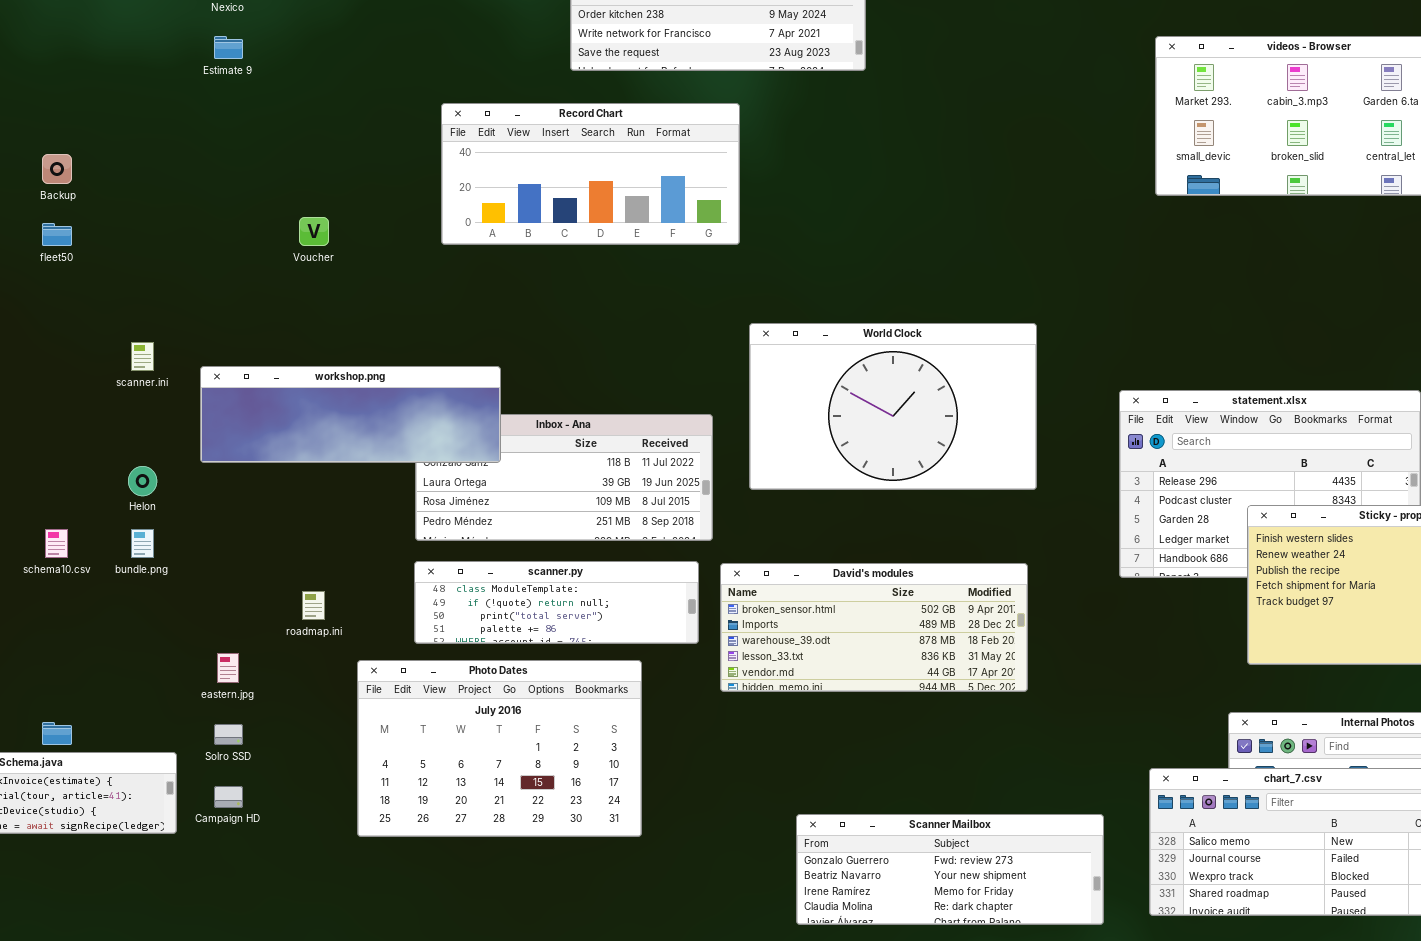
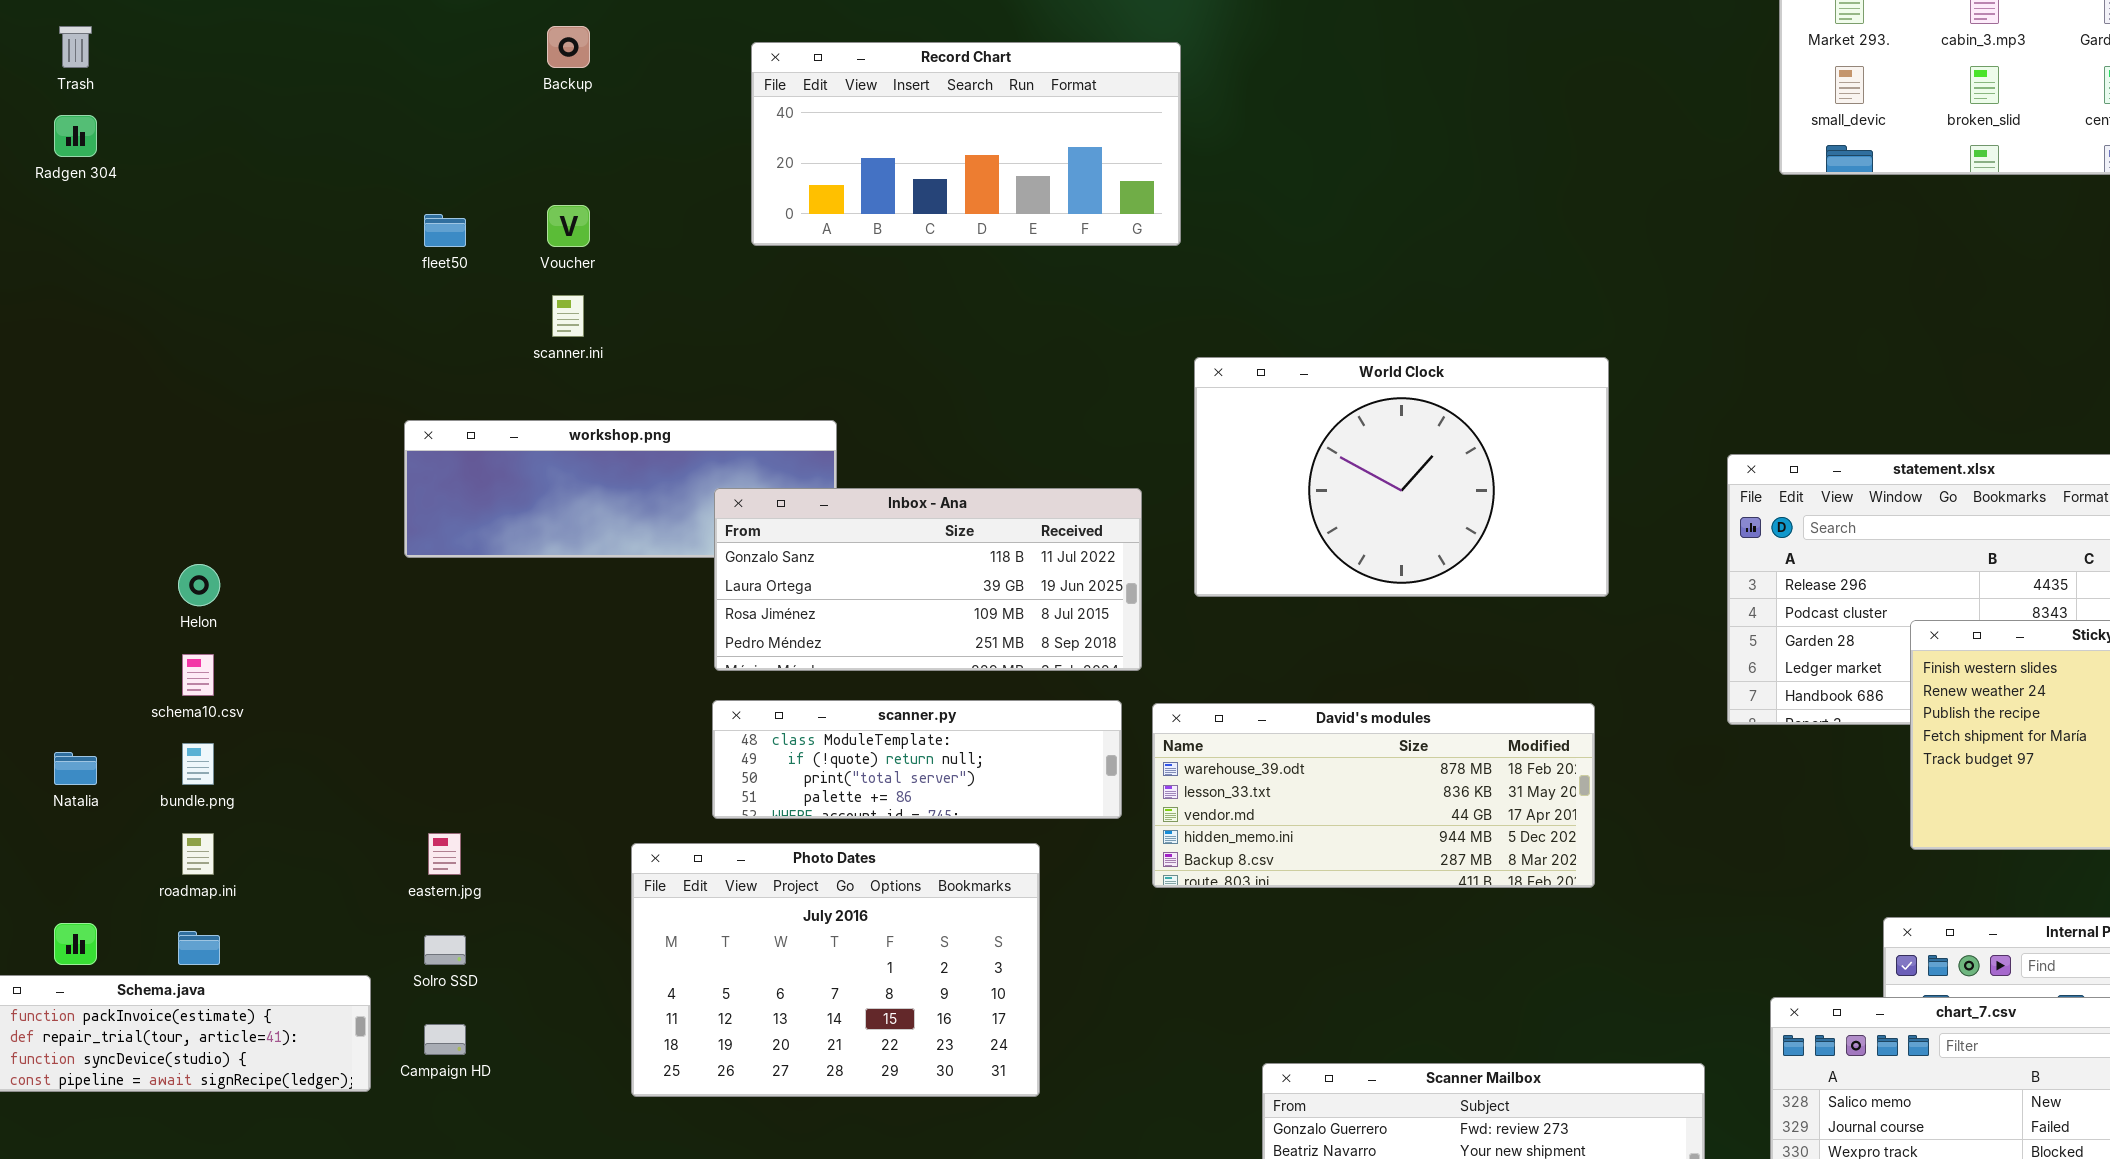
Backup: [42,154,72,184] -> [547,26,590,68], moved
fleet50: [42,223,72,246] -> [424,214,466,247], moved
scanner.ini: [131,342,154,371] -> [552,295,584,337], moved
Inbox - Ana: [415,414,713,541] -> [714,488,1142,671], raised
Helon: [128,466,157,496] -> [178,564,220,606], moved
bundle.png: [131,529,154,558] -> [182,743,214,785], moved
David's modules: [720,563,1028,692] -> [1152,703,1595,888], scrolled down 2 rows
roadmap.ini: [302,591,325,620] -> [182,833,214,875], moved

